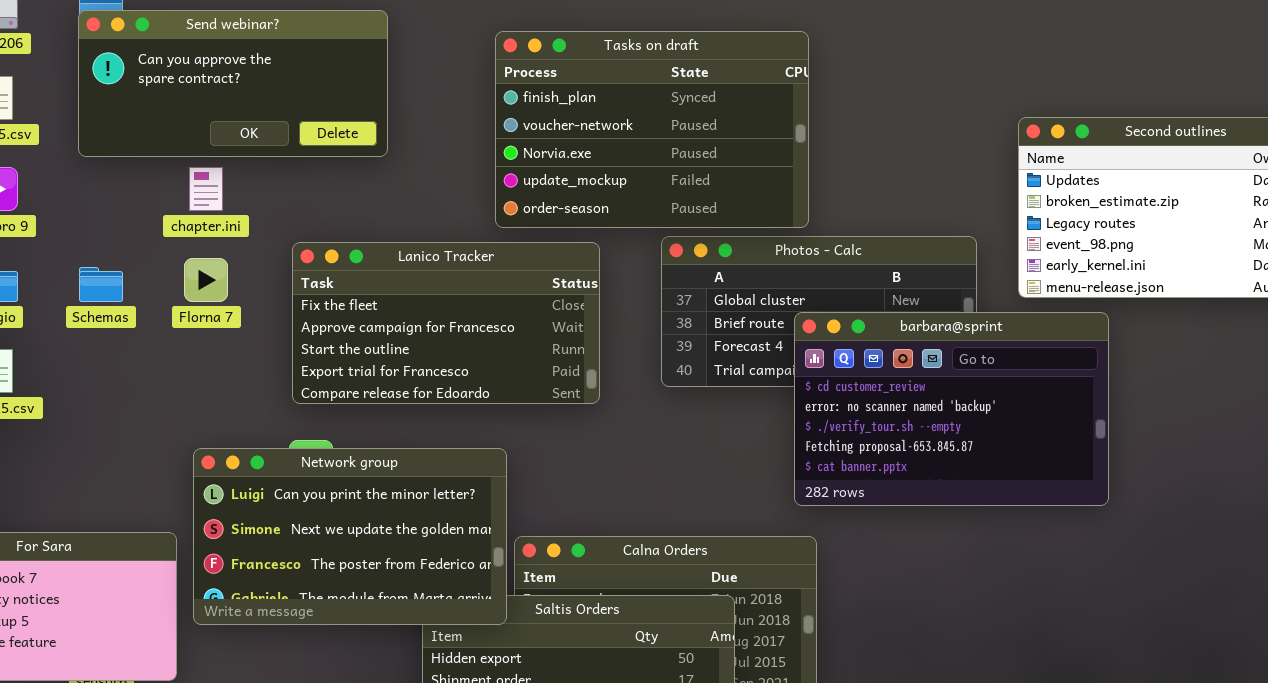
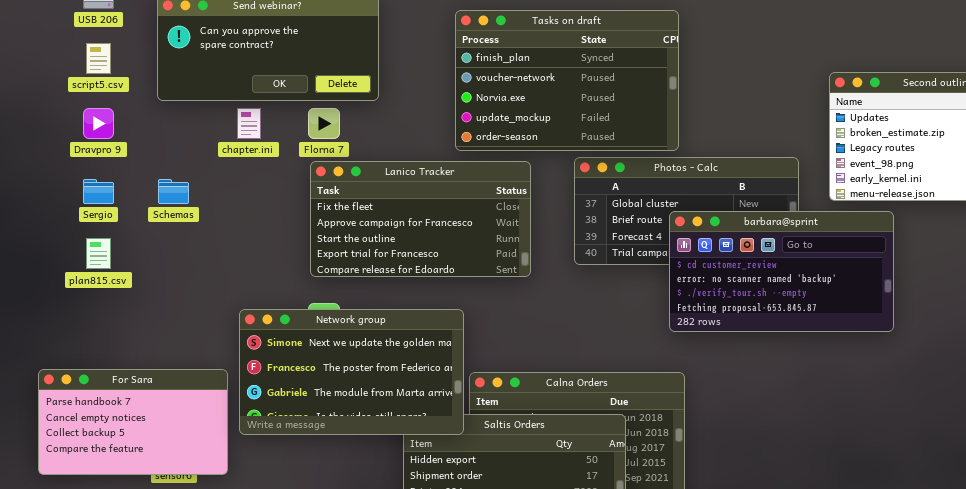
Florna 7: [184,258,228,302] -> [308,108,340,139], moved
barbara@sprint: [794,312,1109,506] -> [669,211,894,332], resized
Network group: [193,448,507,625] -> [239,309,464,435], scrolled down 1 row

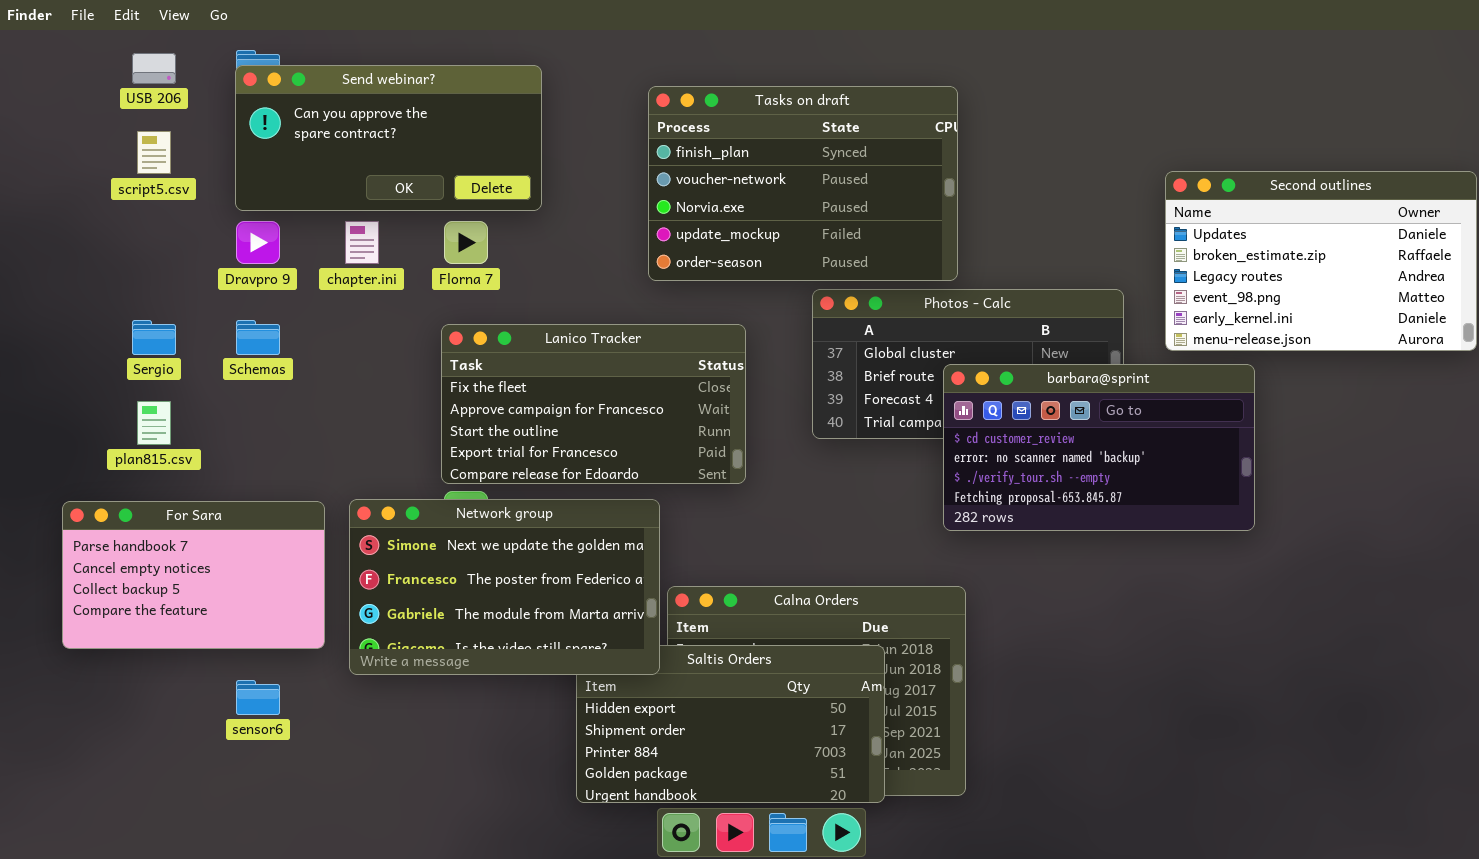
Dravpro 9: [83,108,114,139] -> [236,221,280,264], moved
Lanico Tracker: [310,161,531,277] -> [441,324,746,484], moved
For Sara: [38,369,228,475] -> [62,501,325,649], moved

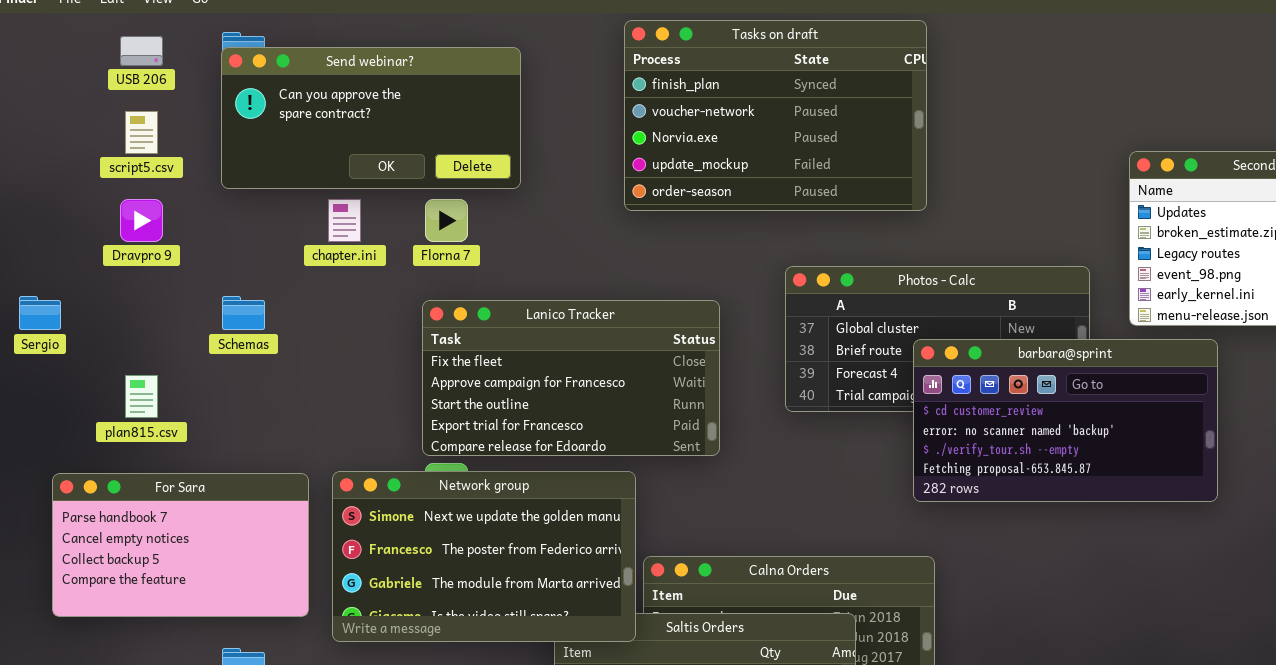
Tasks on draft: [648,86,958,281] -> [624,20,927,211], moved
Dravpro 9: [236,221,280,264] -> [120,199,163,242], moved
Sergio: [132,320,176,355] -> [19,296,61,330], moved

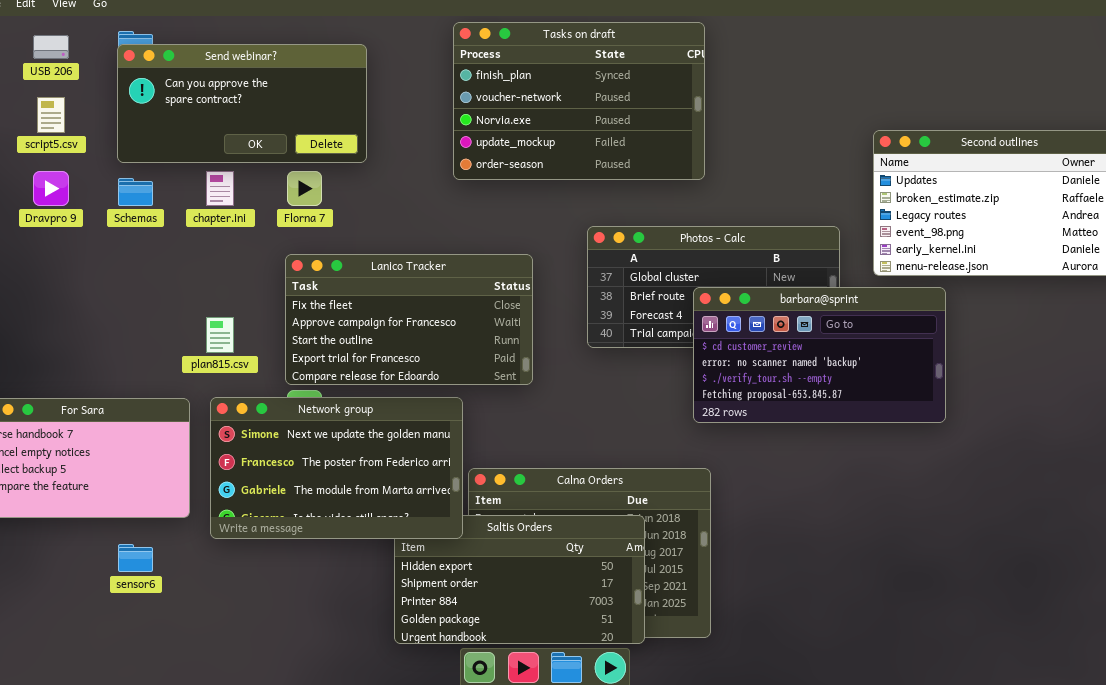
Schemas: [222,296,265,330] -> [118,178,153,206], moved
plan815.csv: [125,375,158,418] -> [206,317,234,353], moved

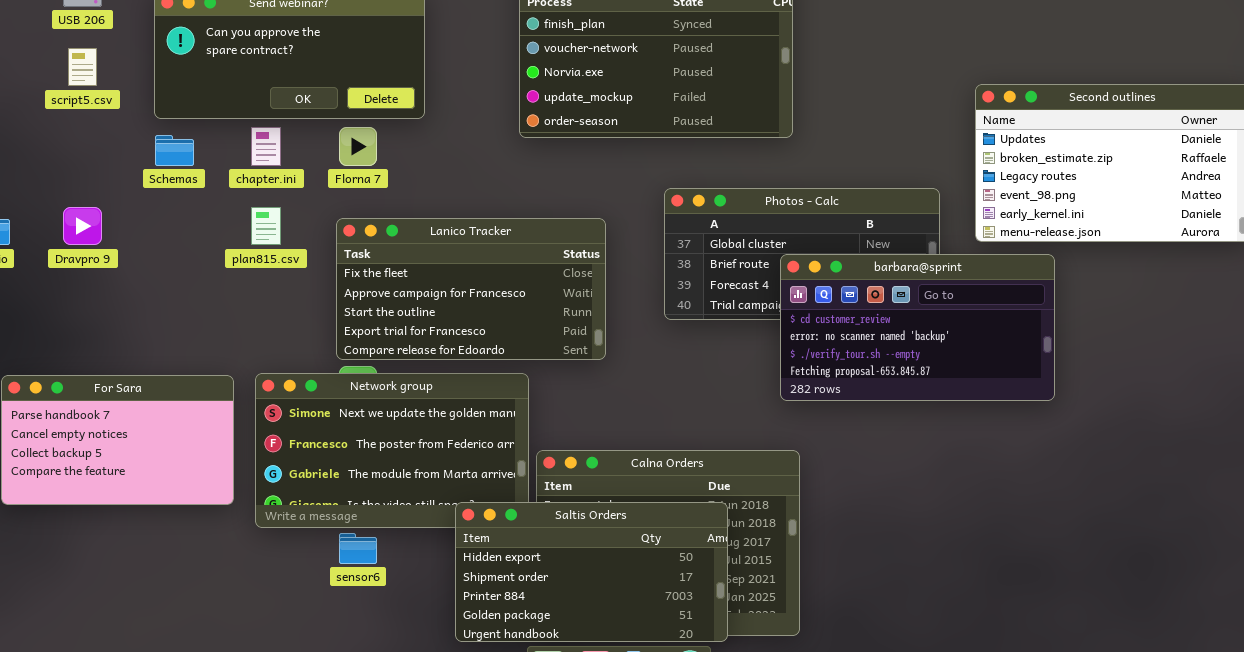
Dravpro 9: [33,171,69,206] -> [63,207,102,245], moved
plan815.csv: [206,317,234,353] -> [251,207,281,245], moved
Saltis Orders: [394,515,645,644] -> [455,502,728,642], raised
sensor6: [118,544,153,572] -> [339,533,377,564], moved

